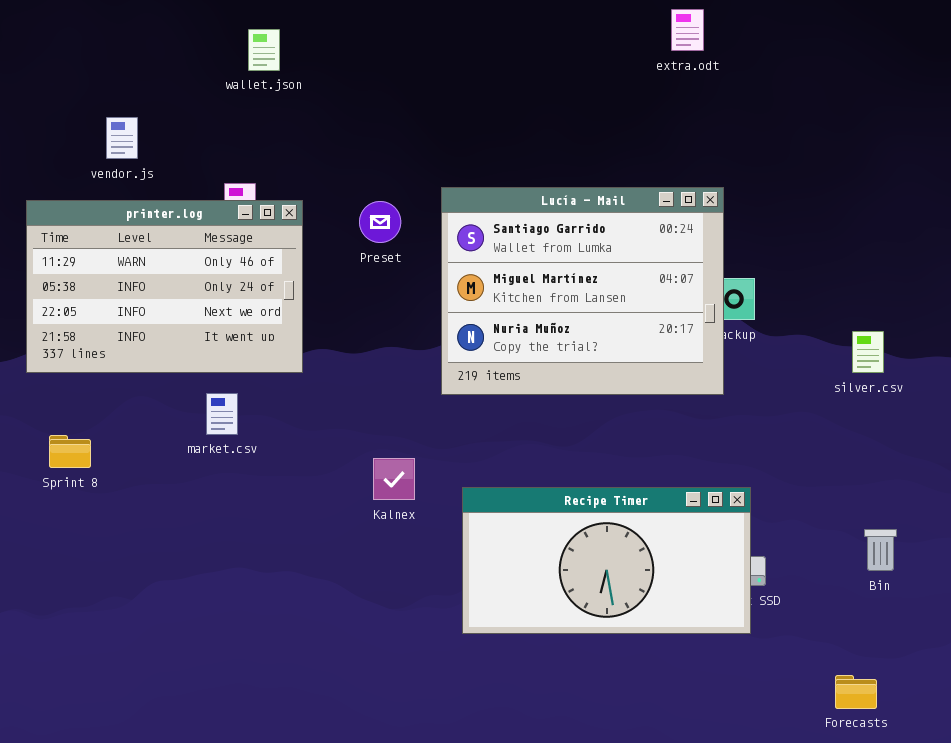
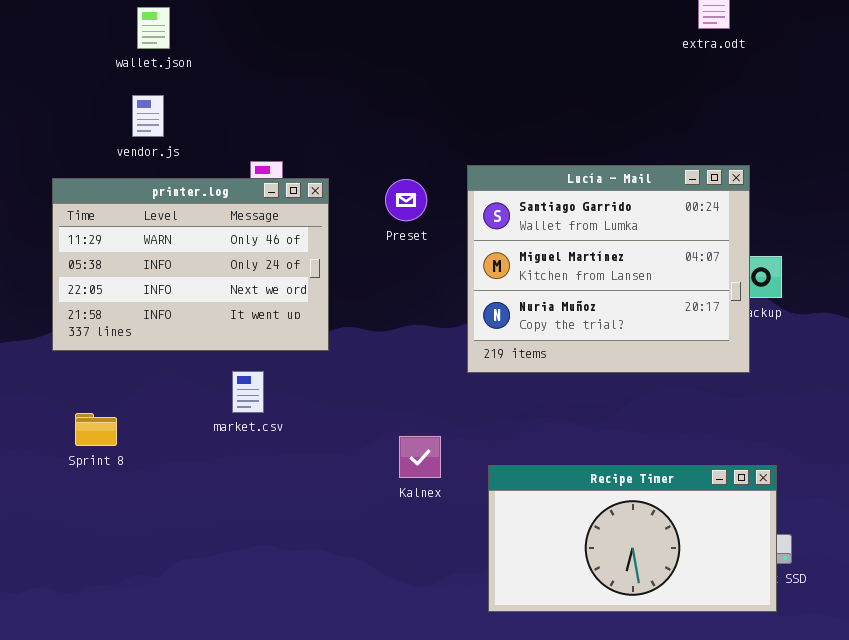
wallet.json: [248,29,280,71] -> [137,7,170,49], moved

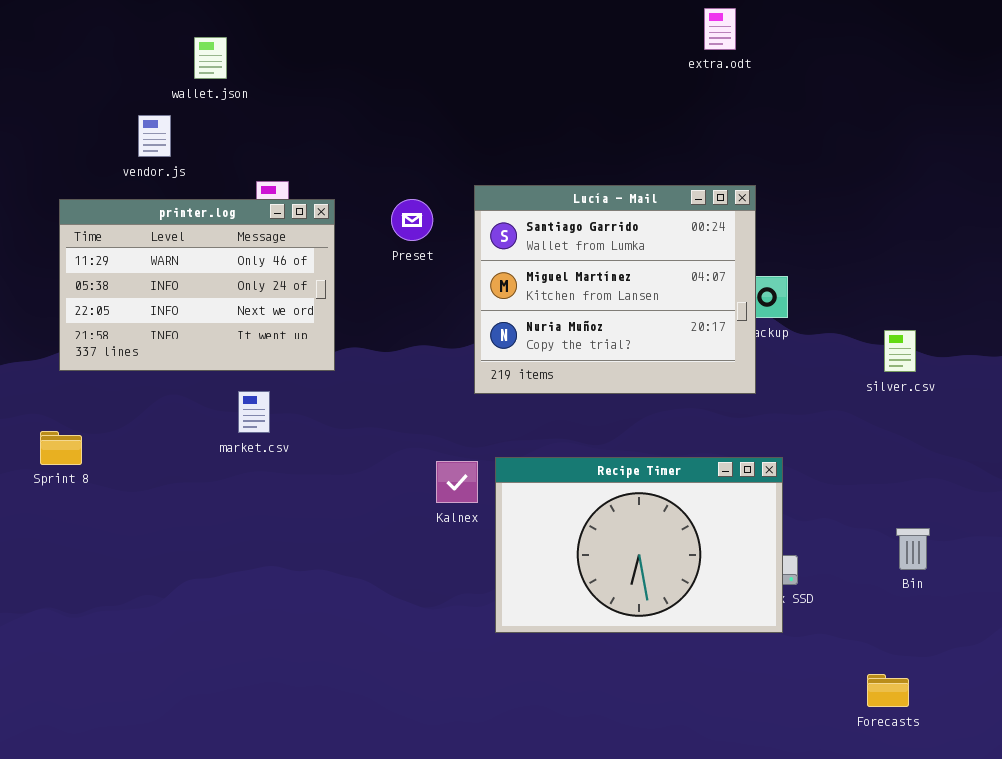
wallet.json: [137,7,170,49] -> [194,37,227,79], moved
Sprint 8: [75,413,117,446] -> [40,431,82,465], moved
Kalnex: [399,436,441,478] -> [436,461,478,503], moved
Recipe Timer: [488,465,777,612] -> [495,457,783,633], resized

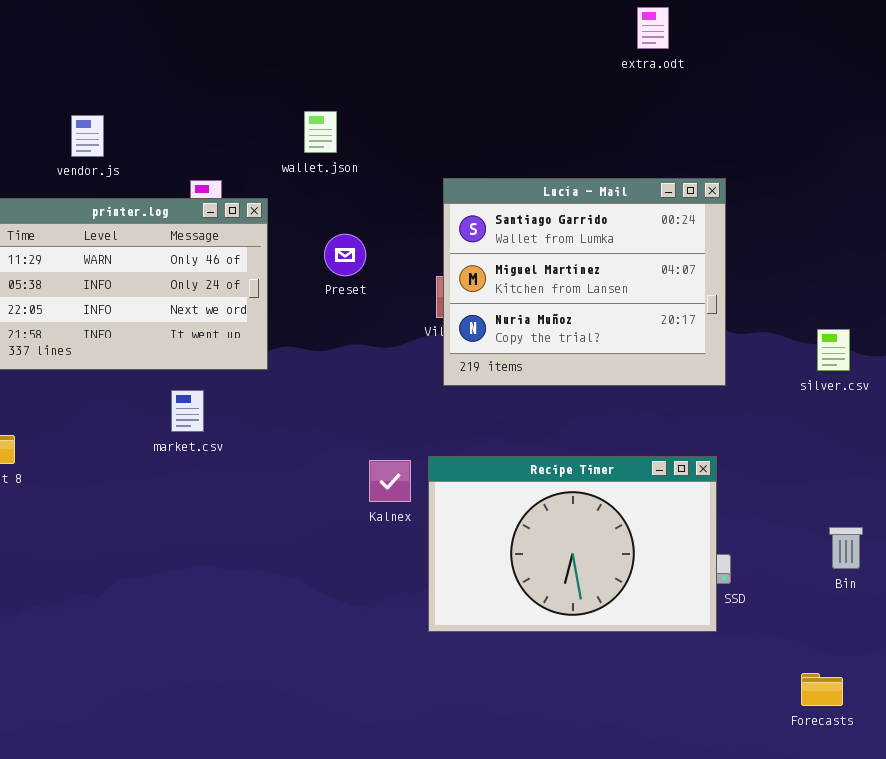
wallet.json: [194,37,227,79] -> [304,111,337,153], moved
Lucía - Mail: [474,185,756,394] -> [443,178,726,386], moved
Preset: [391,199,433,241] -> [324,234,366,276], moved

